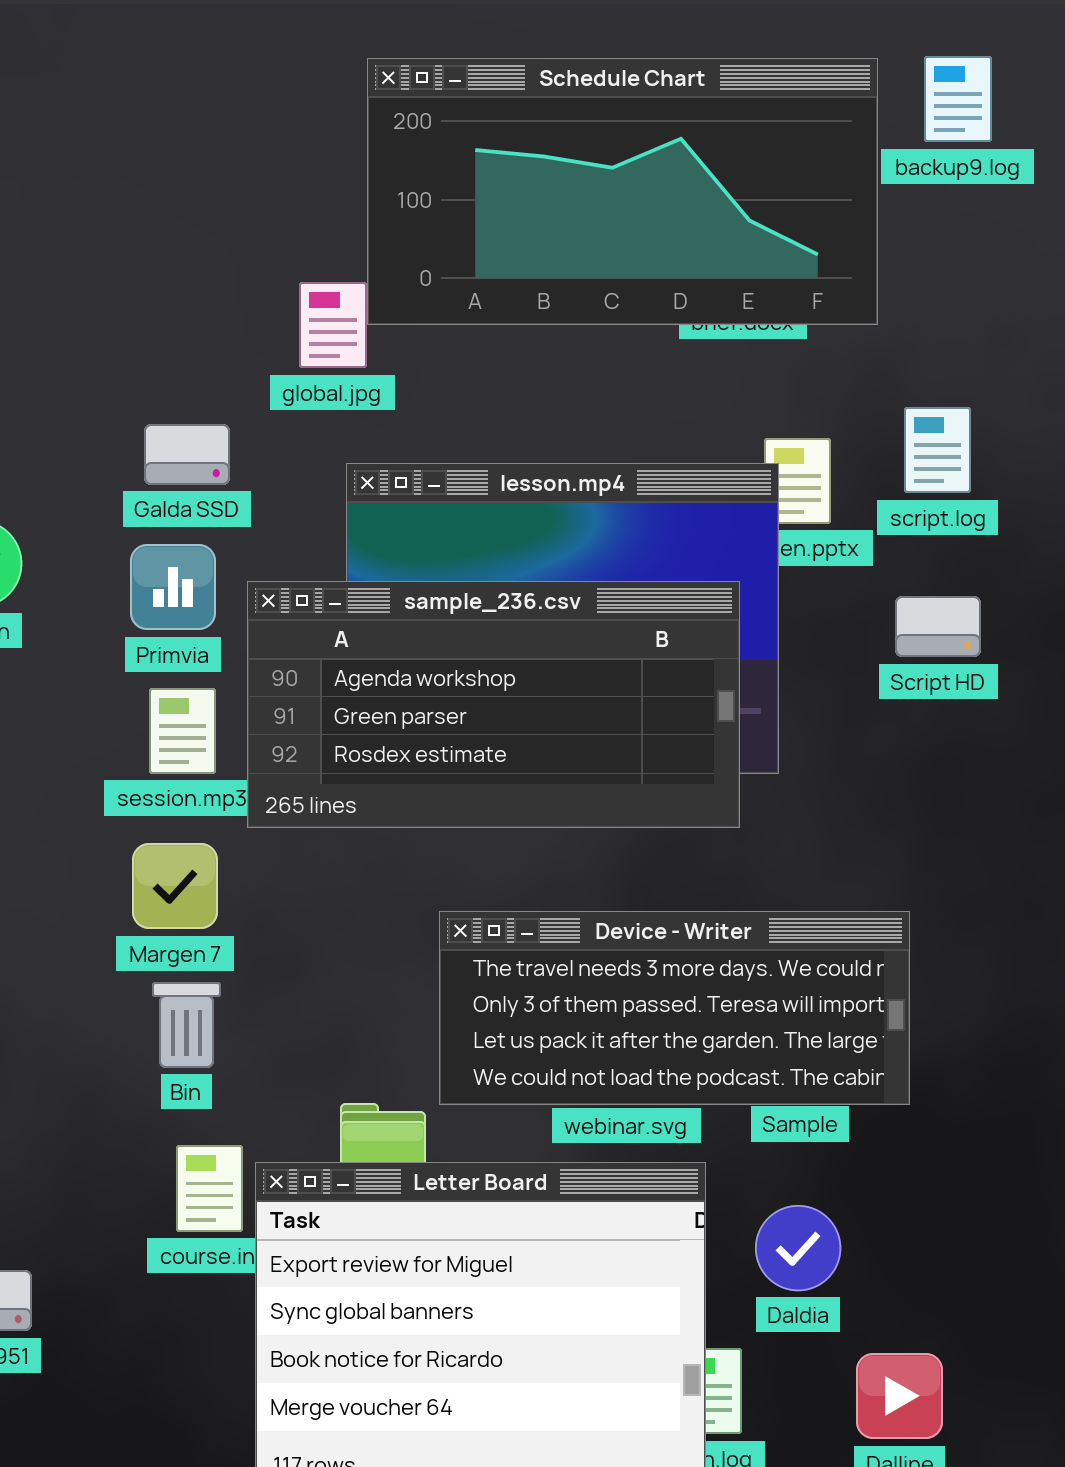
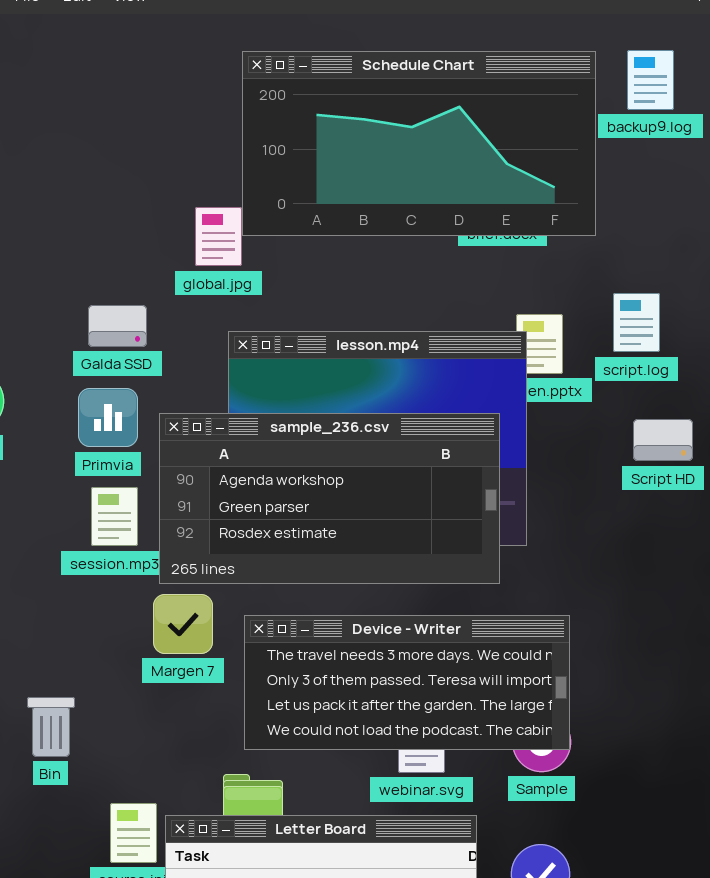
Script HD: [895,596,981,657] -> [633,419,693,461], moved
Margen 7: [132,843,218,929] -> [153,594,213,654], moved
Device - Writer: [439,911,910,1105] -> [244,615,570,750], moved
Bin: [152,982,221,1068] -> [27,697,75,757], moved

